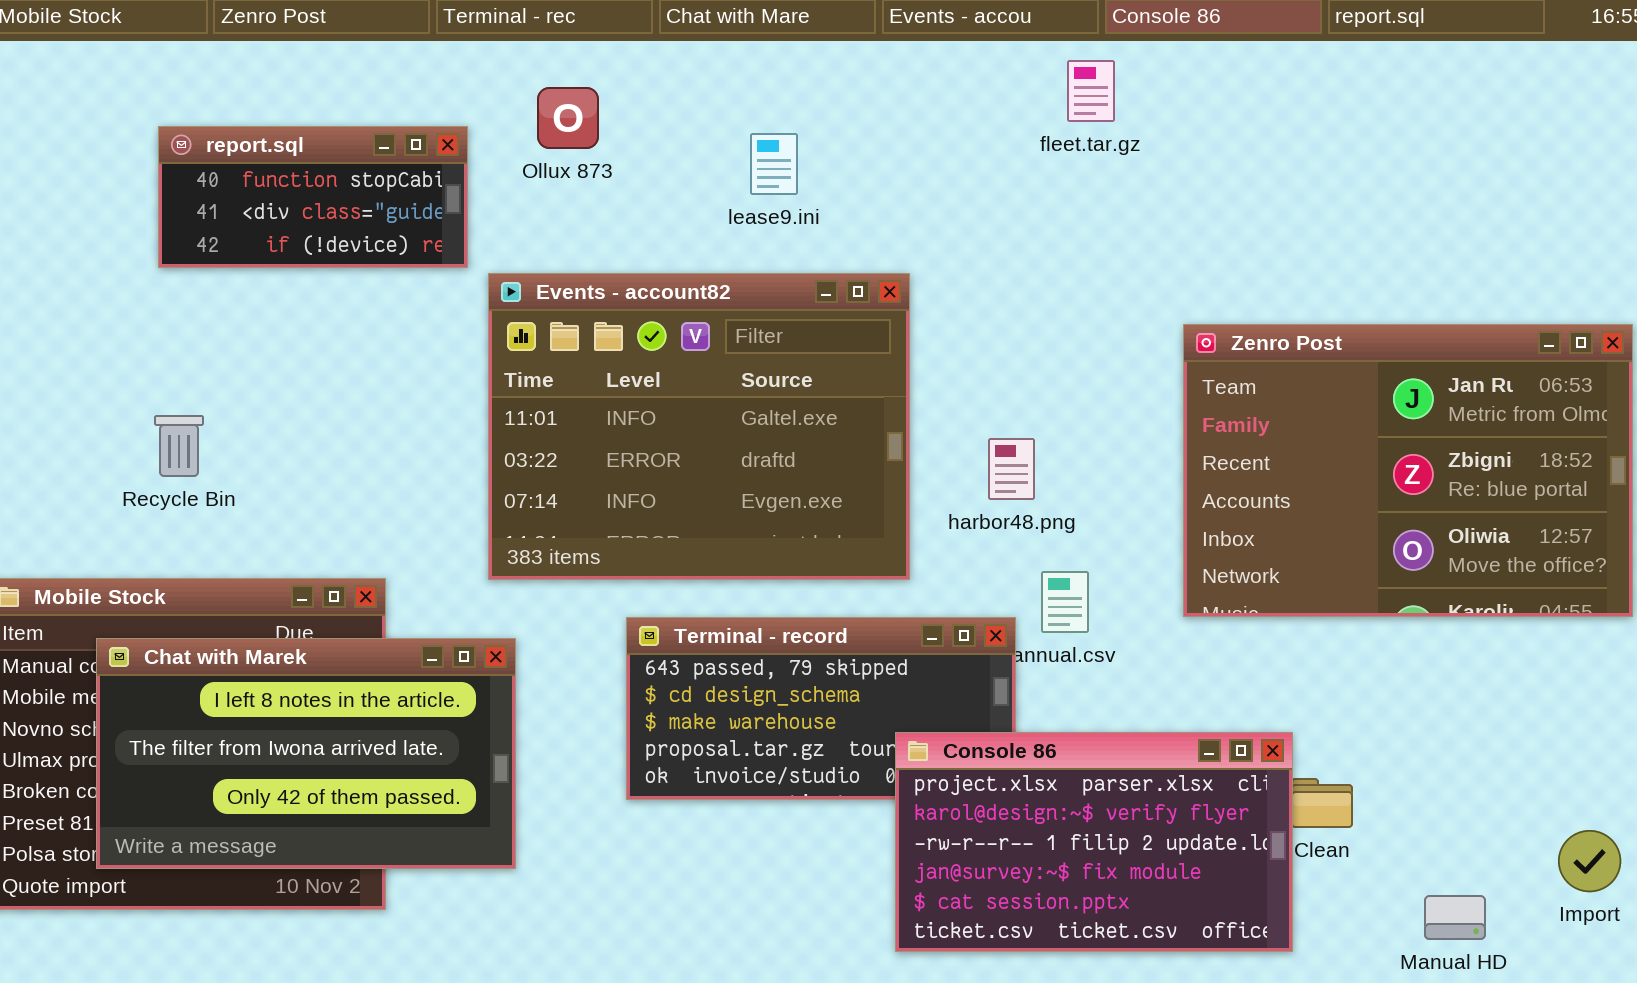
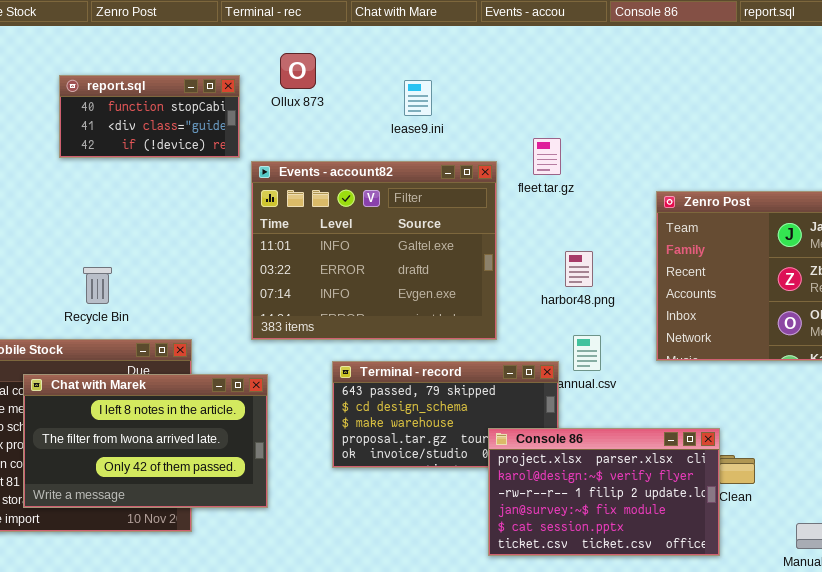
fleet.tar.gz: [1067,60,1115,122] -> [533,138,561,175], moved
Recycle Bin: [154,415,204,477] -> [83,267,112,304], moved
harbor48.png: [988,438,1035,500] -> [565,251,593,287], moved

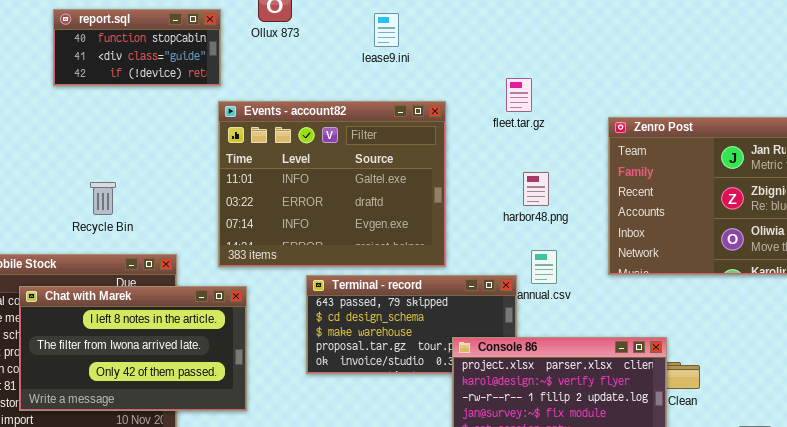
fleet.tar.gz: [533,138,561,175] -> [506,78,532,112], moved
Events - account82: [251,161,497,340] -> [218,101,446,267], moved
Recycle Bin: [83,267,112,304] -> [90,182,116,215], moved

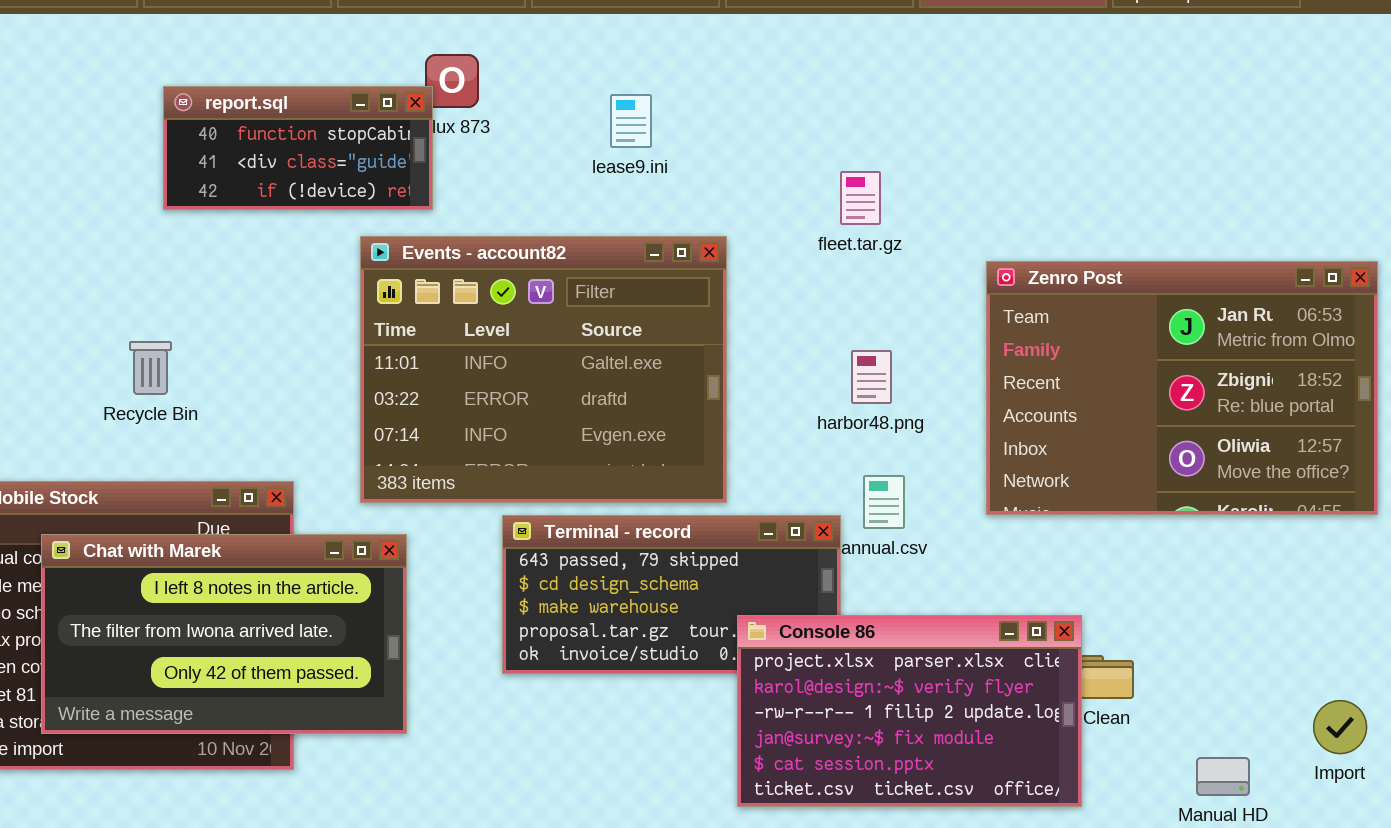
report.sql: [53,9,221,86] -> [163,86,433,210], moved
fleet.tar.gz: [506,78,532,112] -> [840,171,881,225], moved
Recycle Bin: [90,182,116,215] -> [129,341,172,395], moved

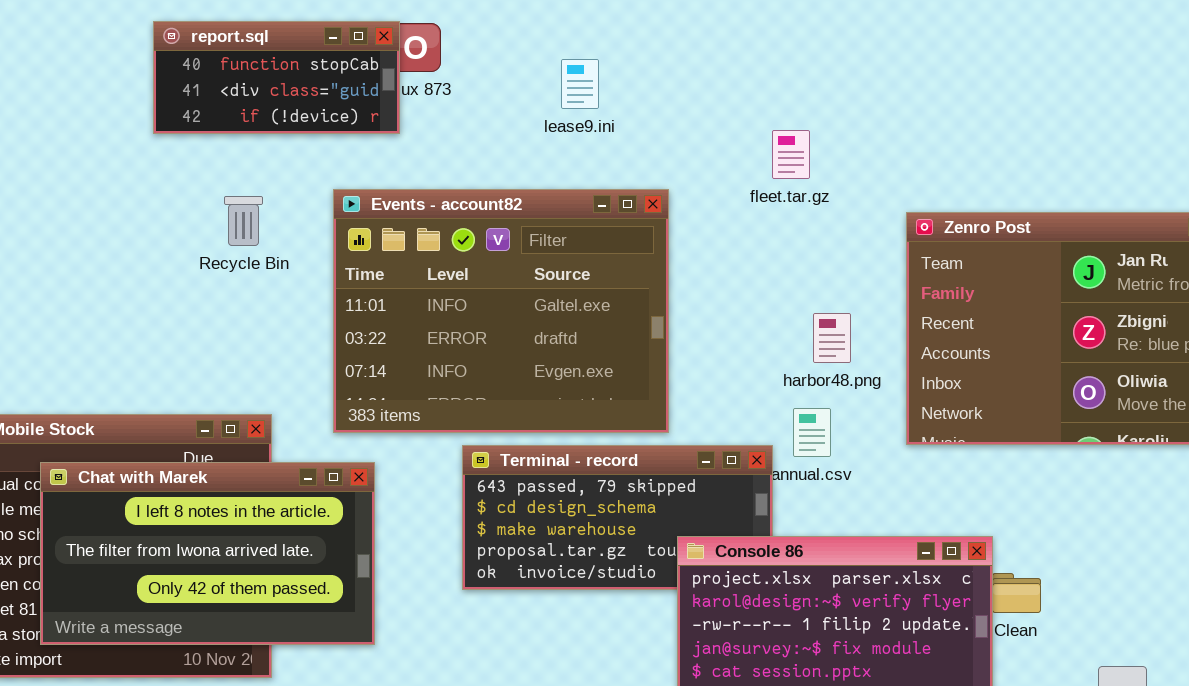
report.sql: [163,86,433,210] -> [153,21,400,134], moved
Recycle Bin: [129,341,172,395] -> [224,196,263,246], moved
harbor48.png: [851,350,892,404] -> [813,313,851,363], moved

